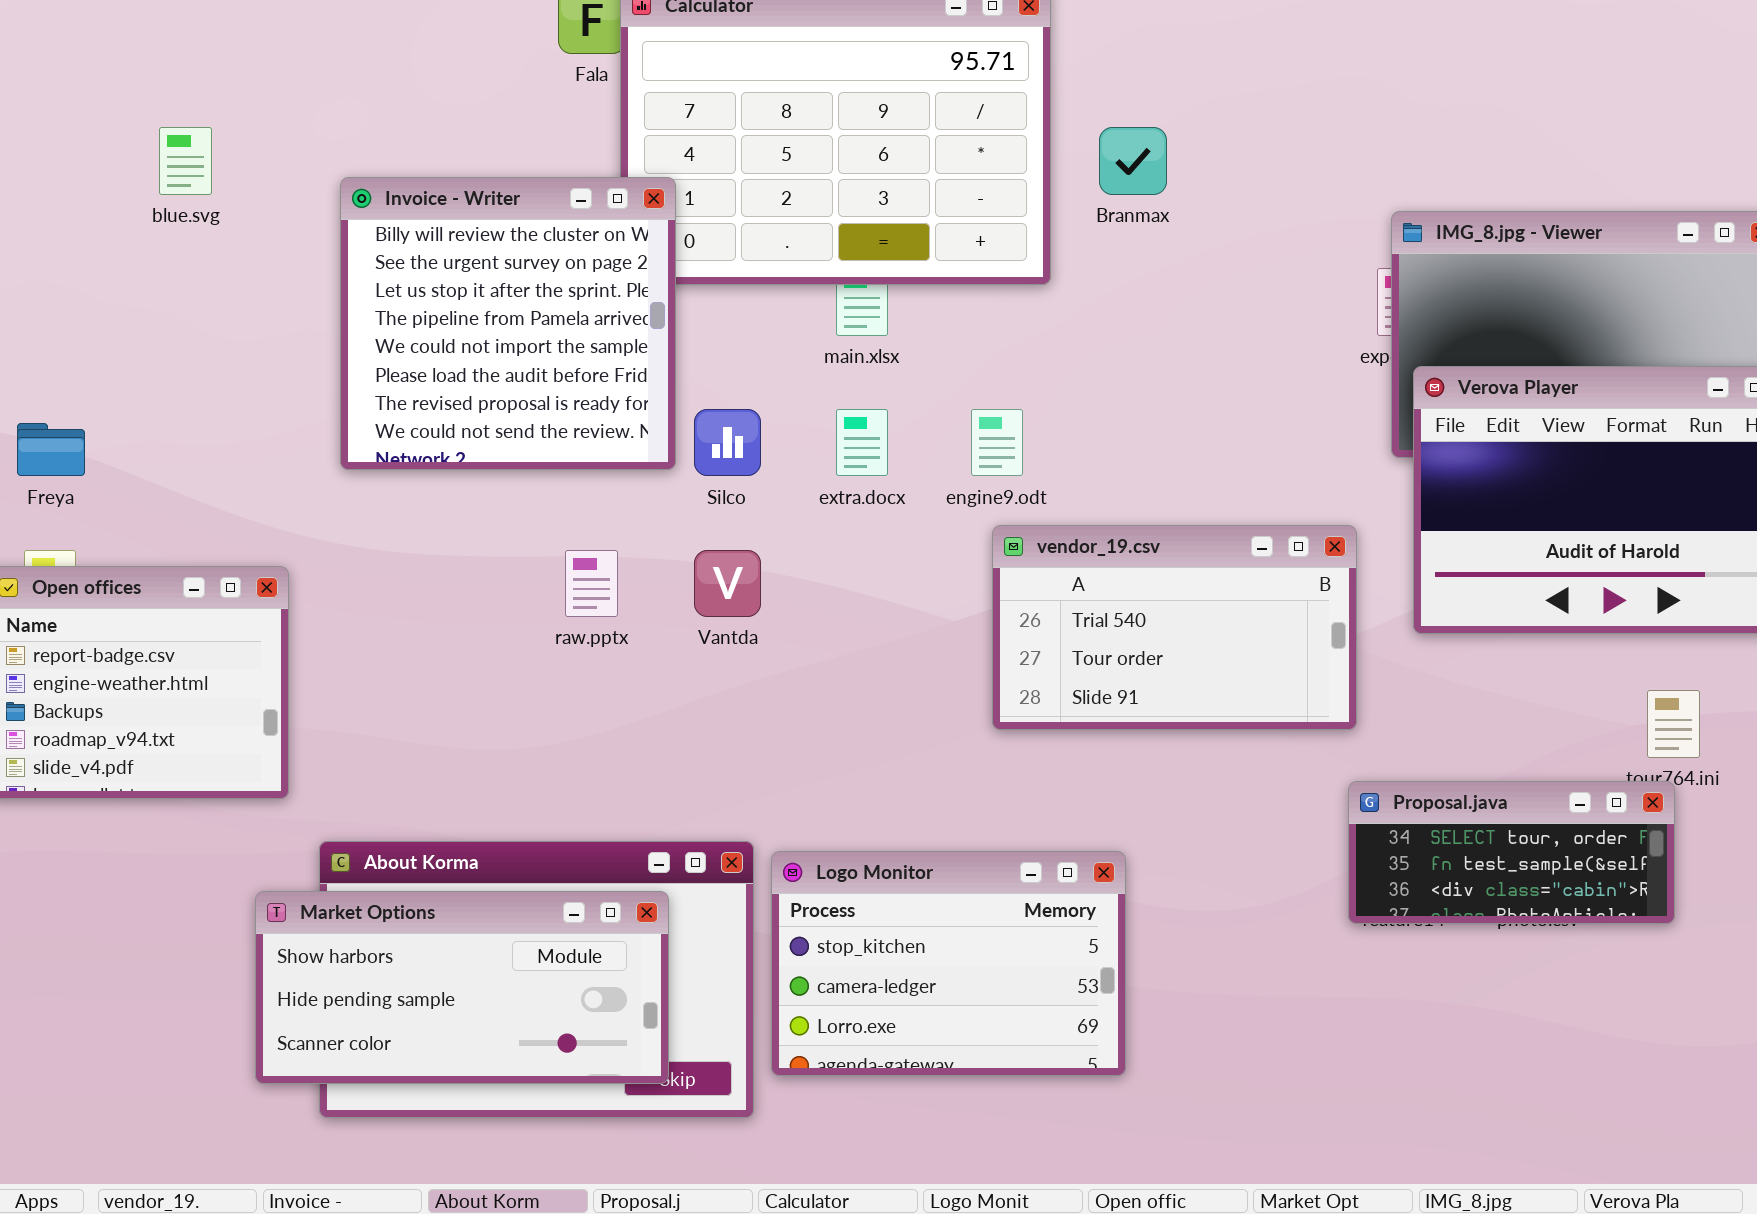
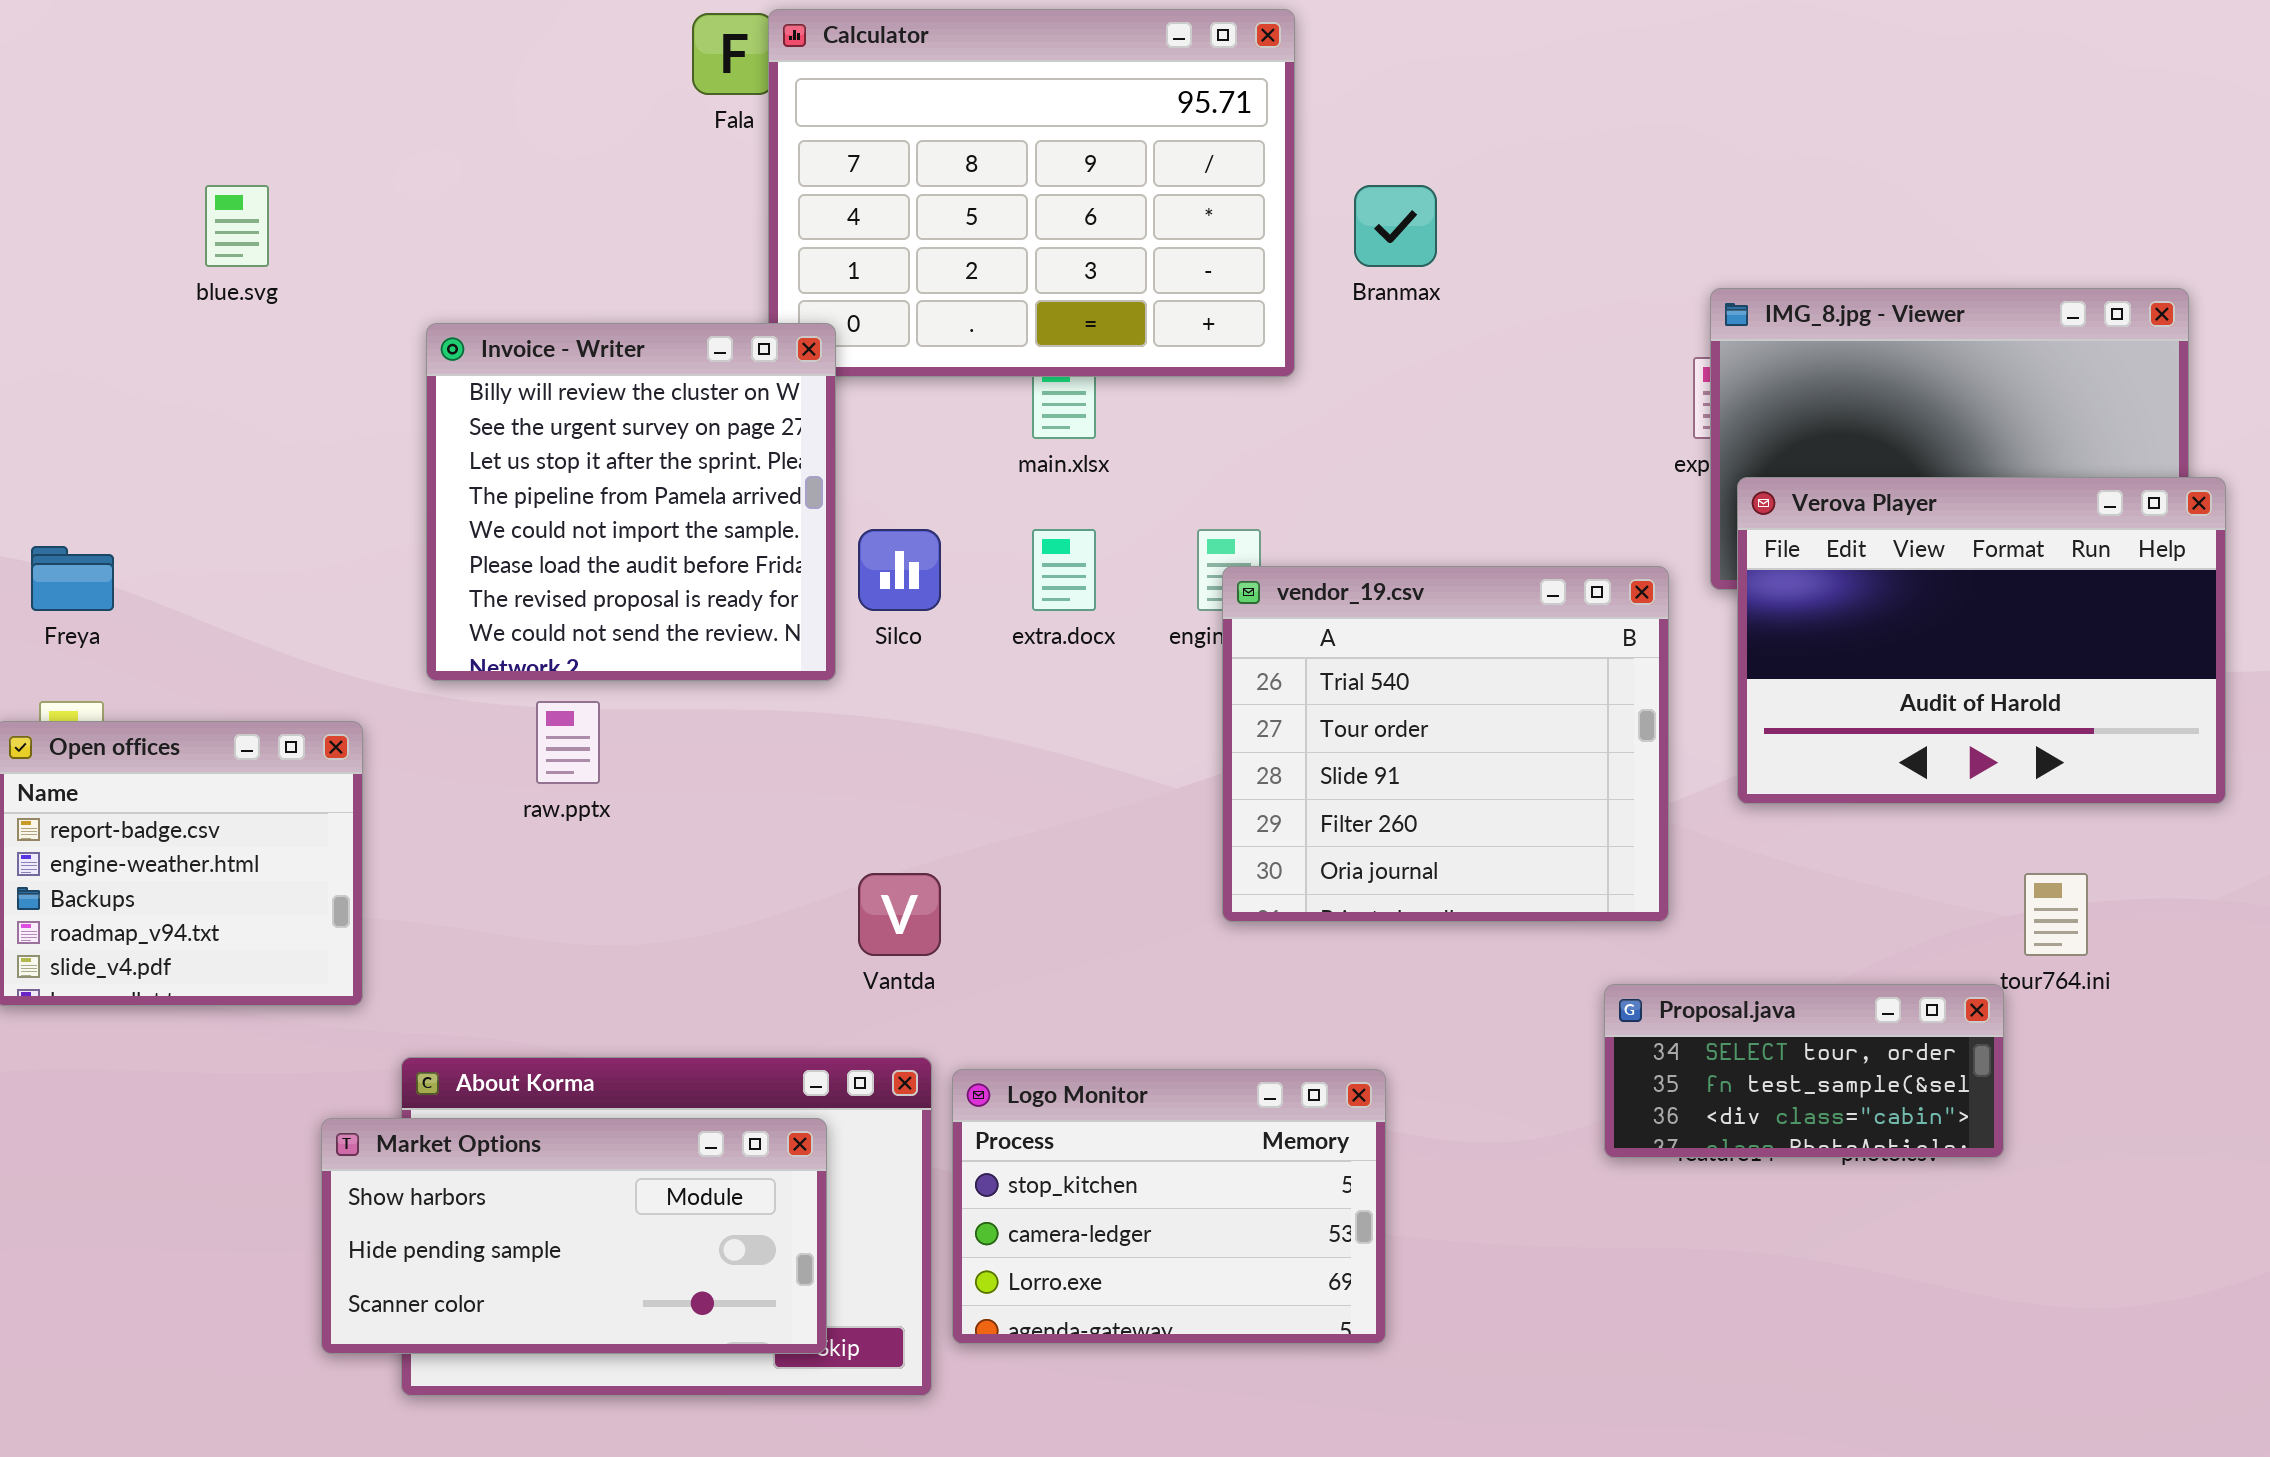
Invoice - Writer: [340,177,676,470] -> [426,323,836,681], moved
vendor_19.csv: [992,525,1357,730] -> [1222,566,1669,922], resized
raw.pptx: [565,550,618,617] -> [536,701,600,784], moved
Vantda: [694,550,761,617] -> [858,873,941,956], moved
Proposal.java: [1348,781,1675,924] -> [1604,984,2004,1158], moved

